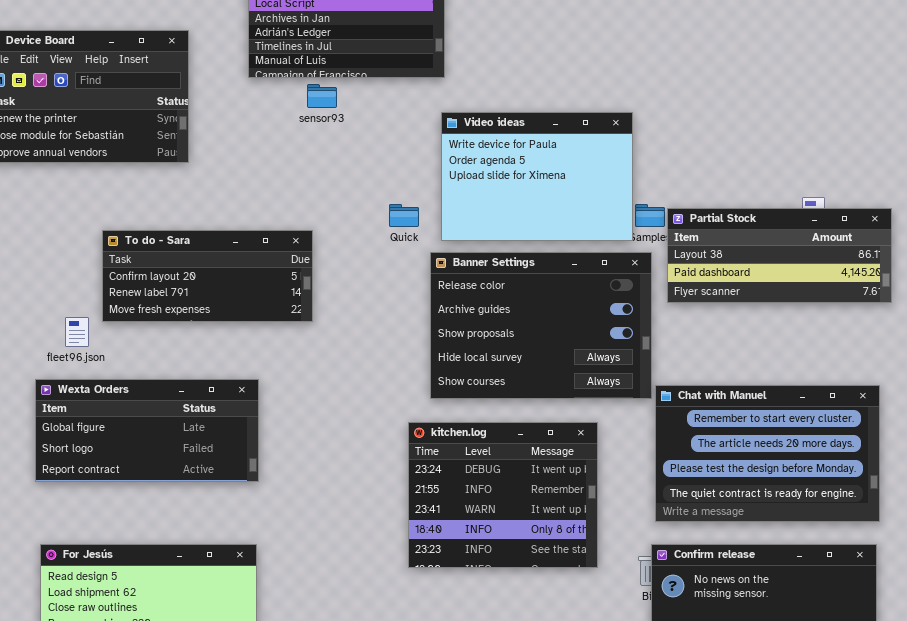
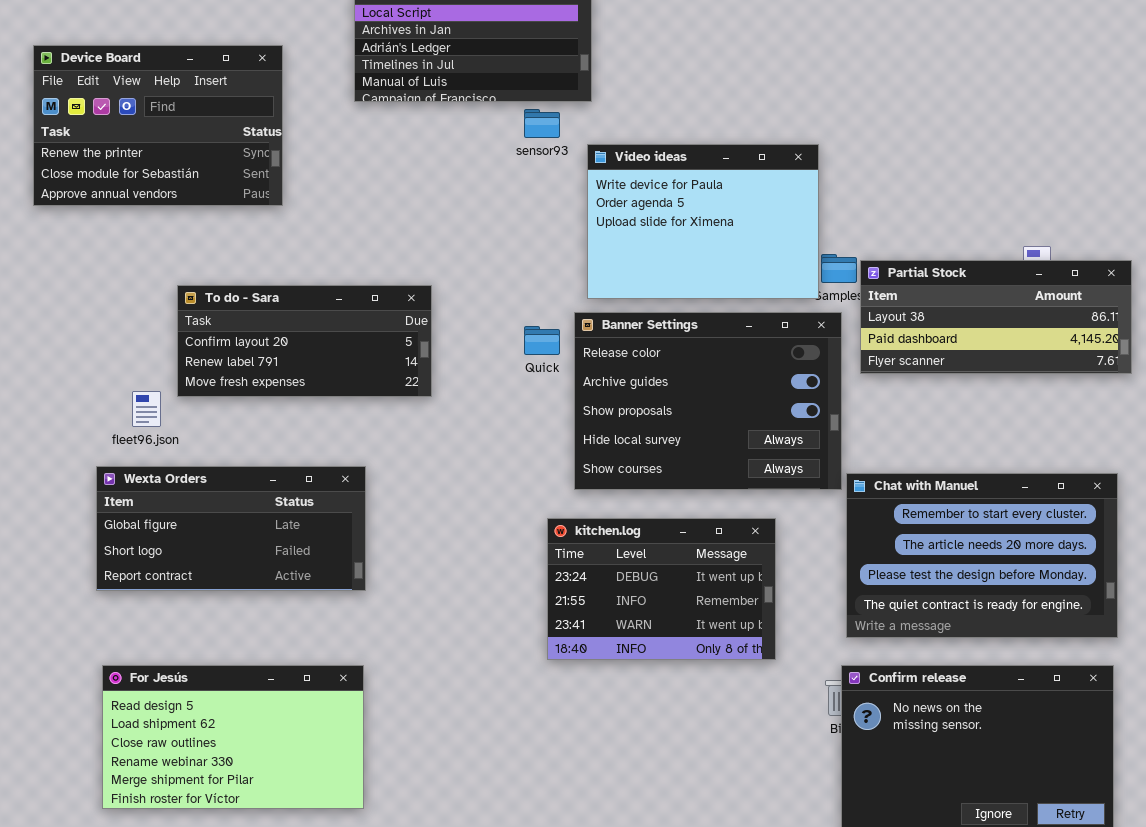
sensor93: [307,84,337,108] -> [524,109,560,138], moved
Quick: [389,204,419,227] -> [524,326,560,355], moved
kitchen.log: [408,422,598,568] -> [547,518,776,660], resized

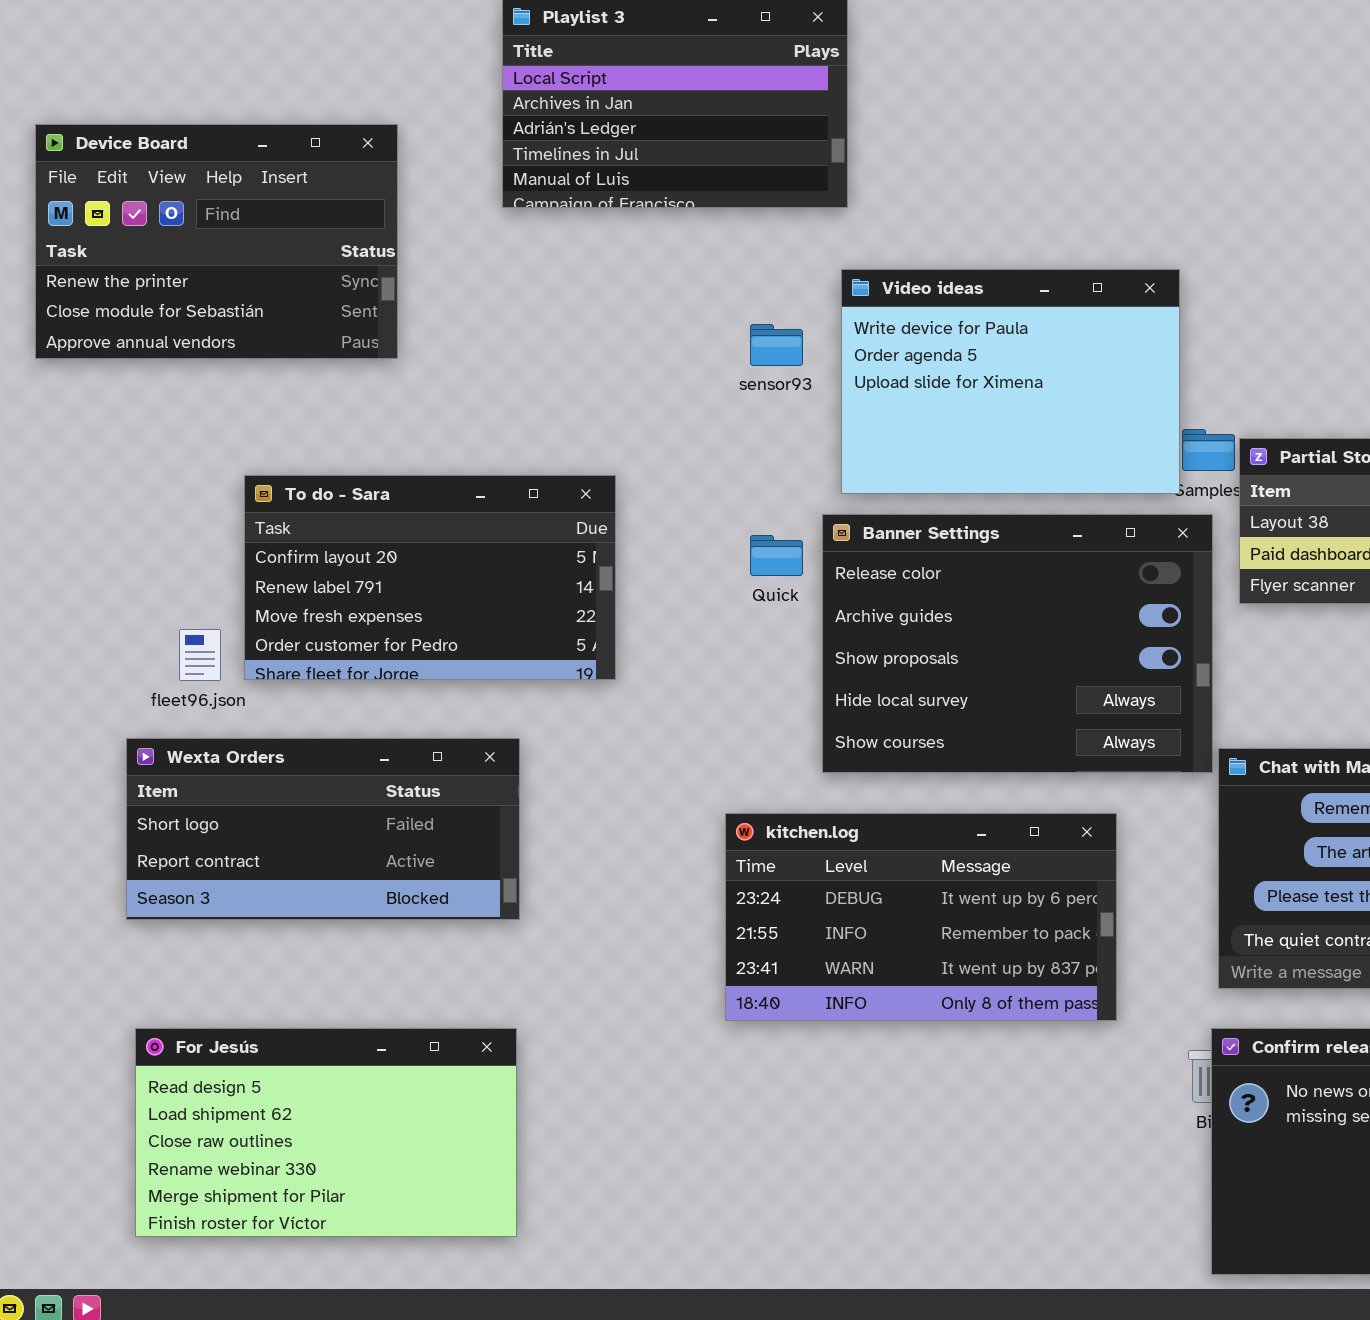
sensor93: [524,109,560,138] -> [750,324,803,366], moved
To do - Sara: [177,285,432,397] -> [244,475,616,680], resized
Wexta Orders: [96,466,366,591] -> [126,738,520,920], scrolled down 1 row
kitchen.log: [547,518,776,660] -> [725,813,1117,1021], resized

